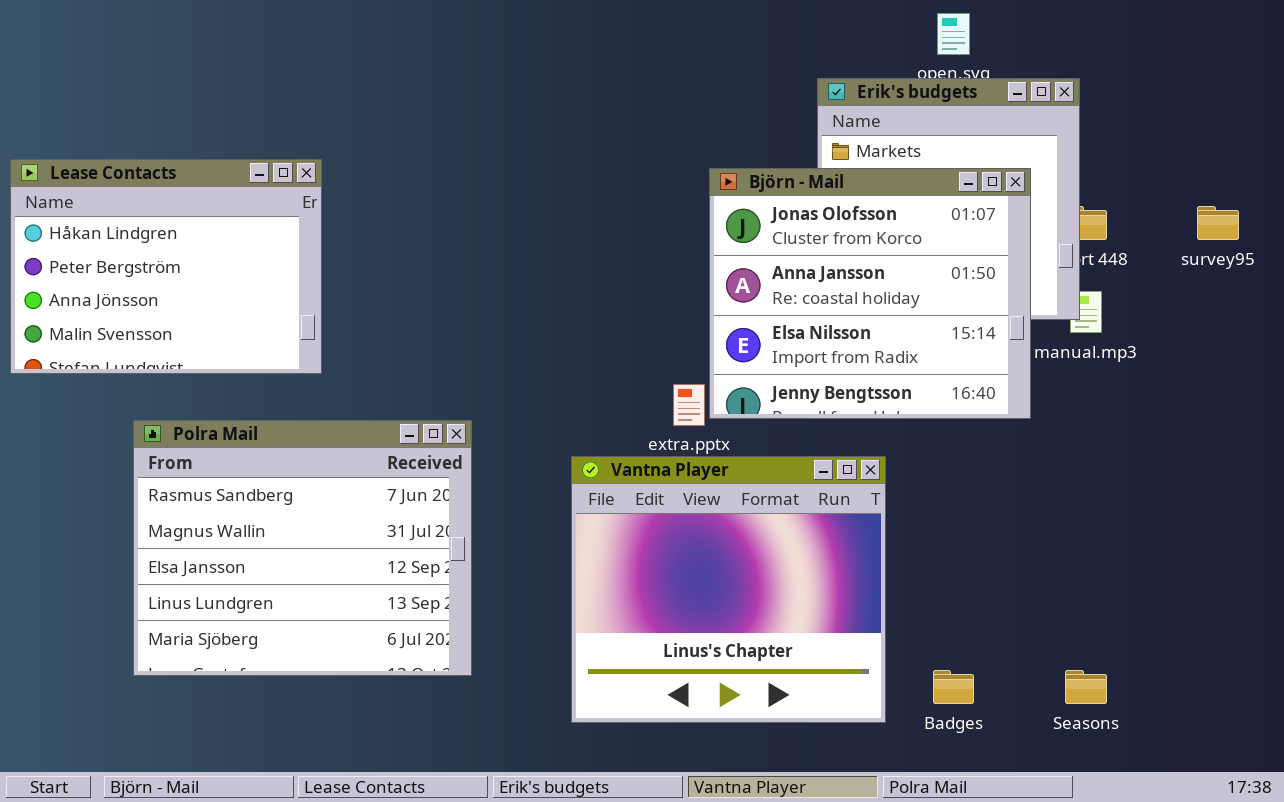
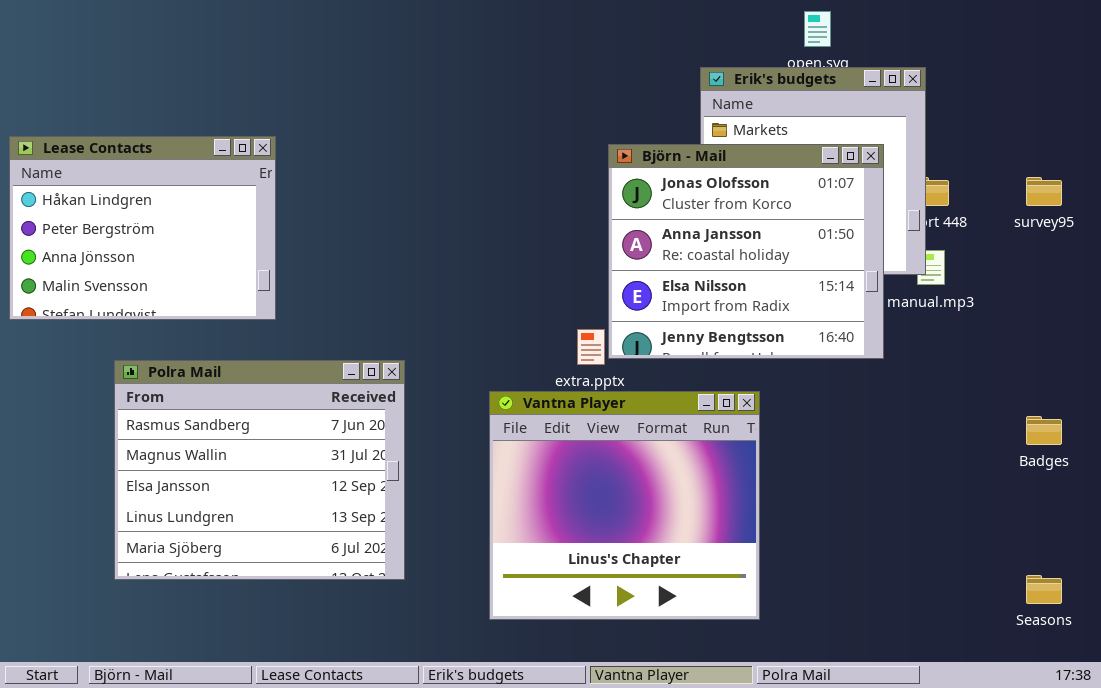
Badges: [933,670,974,704] -> [1026,416,1062,445], moved
Seasons: [1065,670,1107,704] -> [1026,575,1062,604], moved

